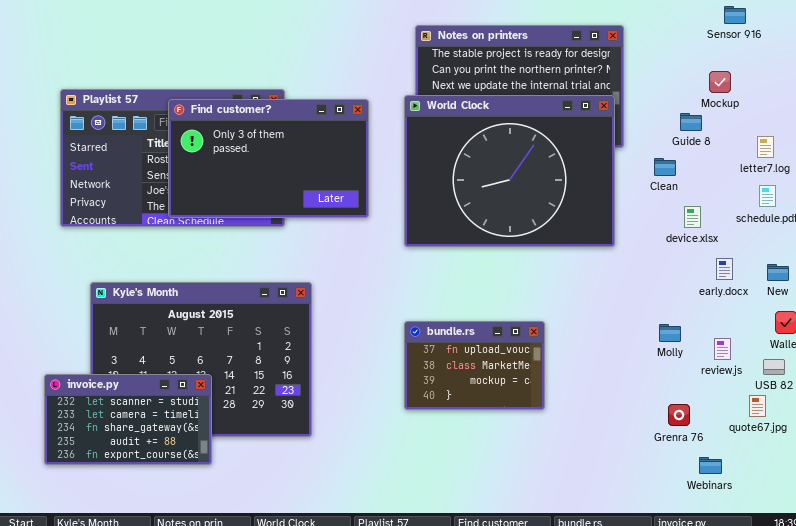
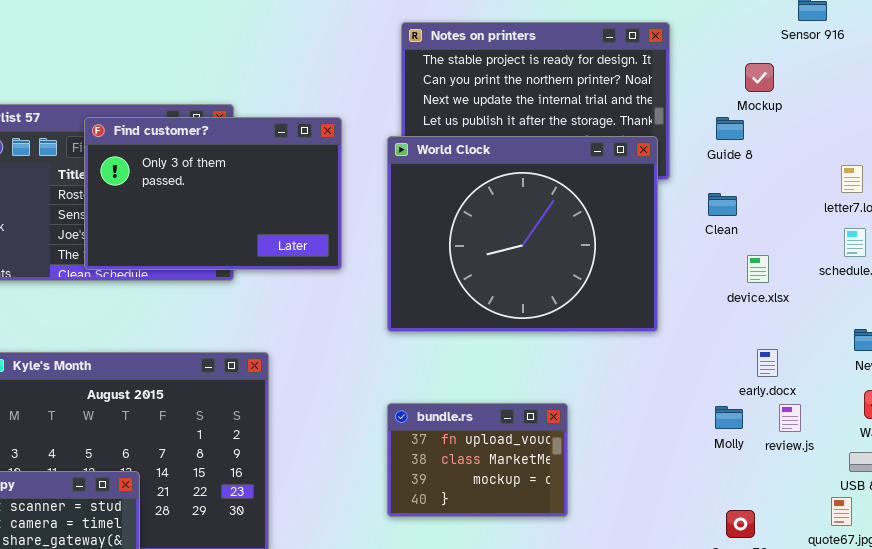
Mockup: [709,71,731,93] -> [745,63,774,92], moved
World Clock: [404,95,615,247] -> [387,136,658,332], moved
Guide 8: [680,113,702,131] -> [716,117,744,140], moved
early.docx: [716,258,733,280] -> [757,349,778,377], moved
review.js: [714,338,731,360] -> [779,404,801,432], moved

